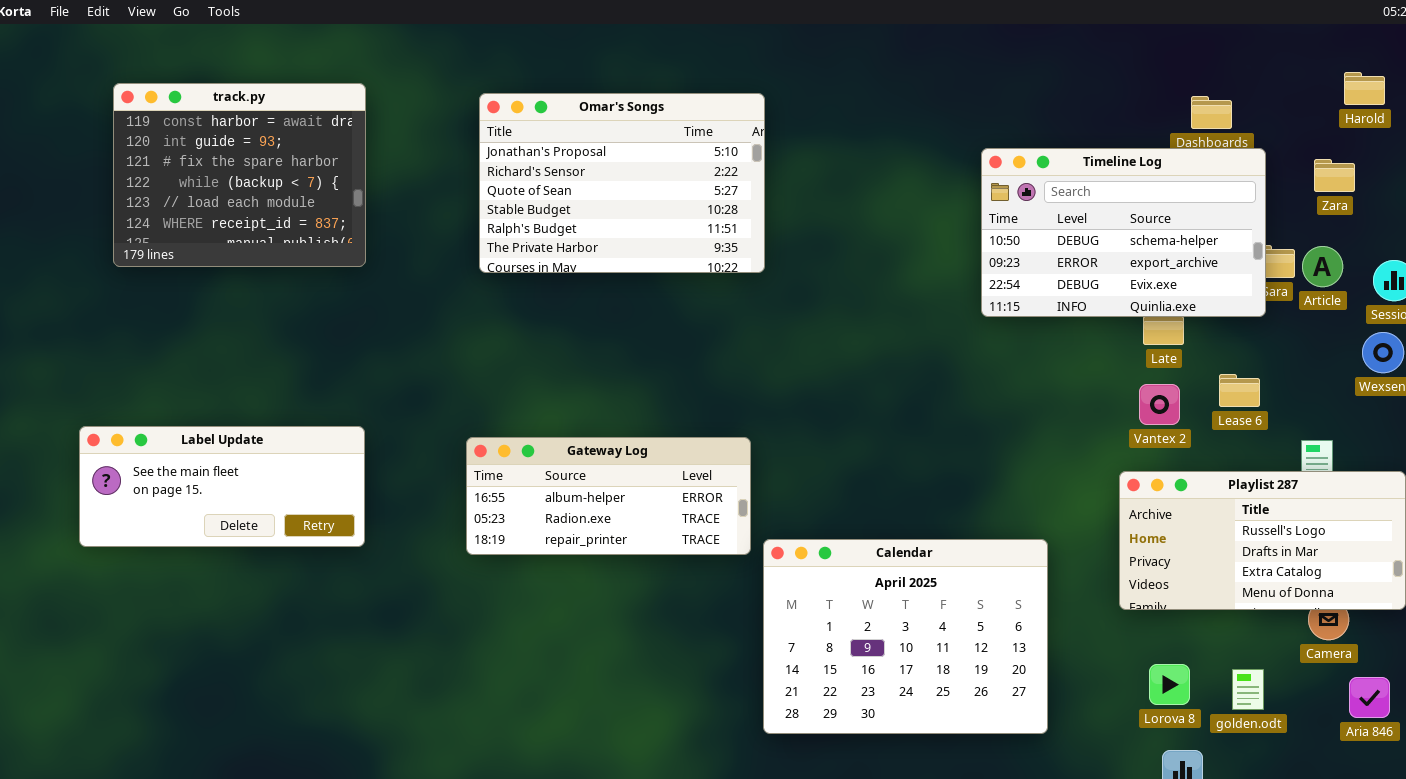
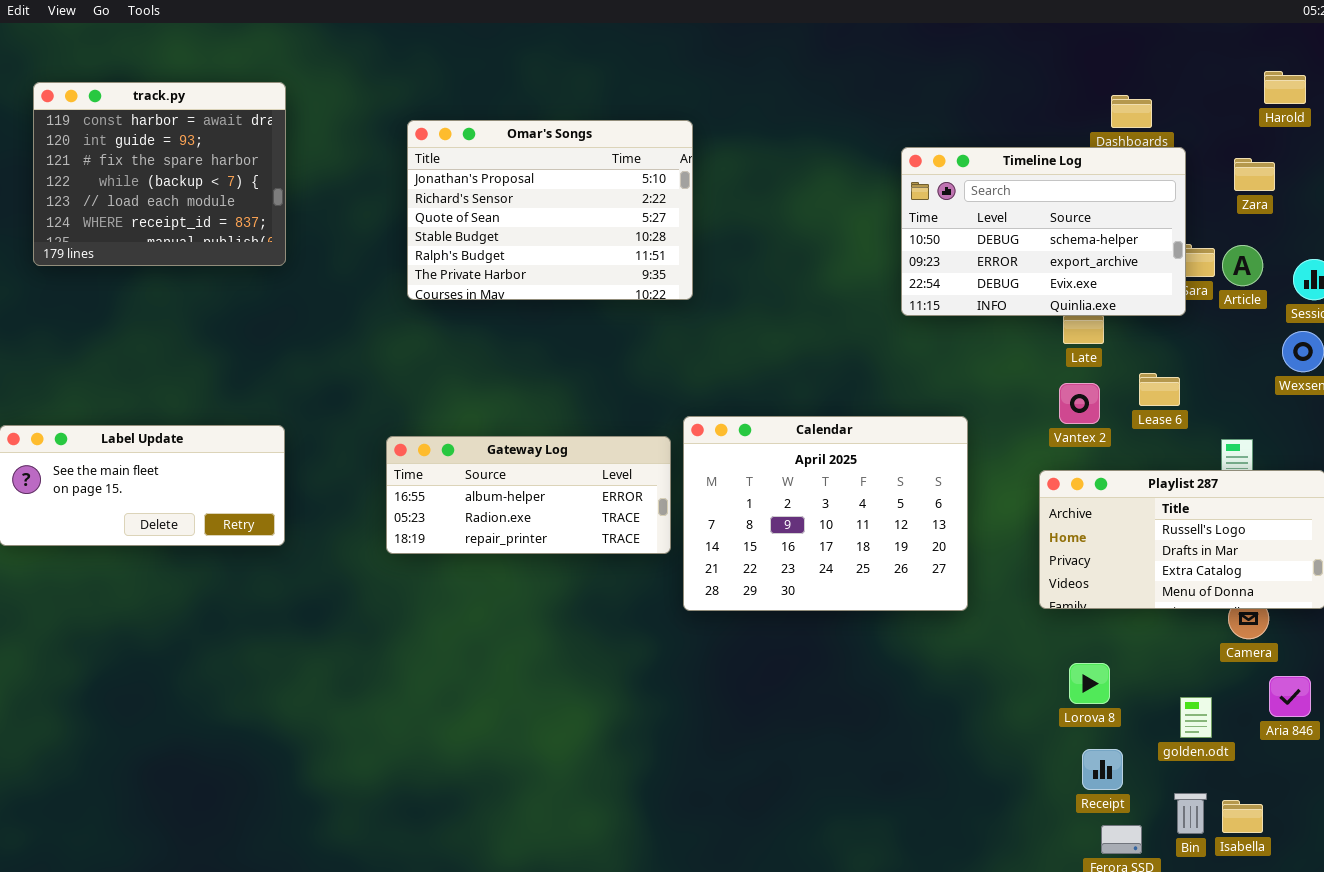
Omar's Songs: [479,93,765,273] -> [407,120,693,300], moved
Calendar: [763,539,1048,734] -> [683,416,968,611], moved
golden.odt: [1232,669,1264,710] -> [1180,697,1212,738], moved

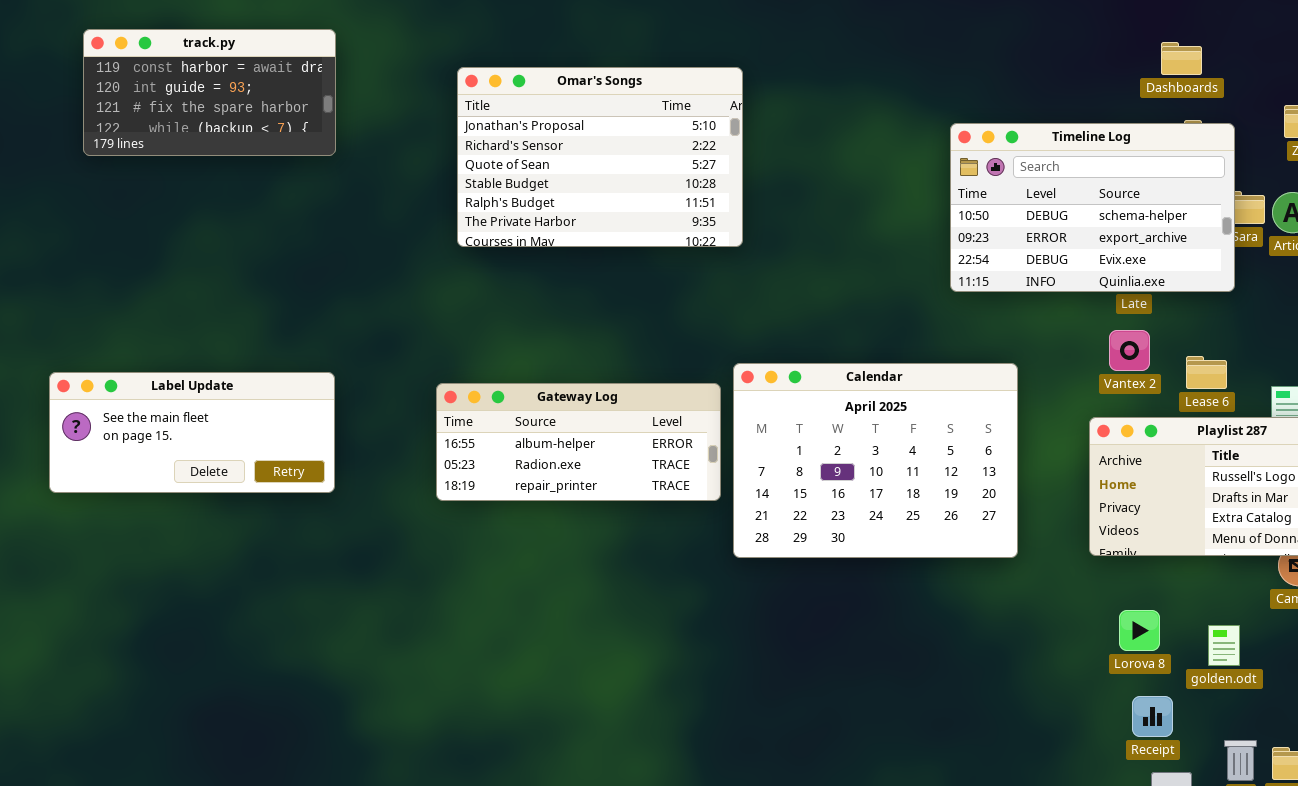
track.py: [33,82,286,266] -> [83,29,336,156], resized
Timeline Log: [901,147,1186,316] -> [950,123,1235,292], moved
Lease 6: [1139,373,1180,406] -> [1186,356,1227,389], moved
golden.odt: [1180,697,1212,738] -> [1208,625,1240,666], moved

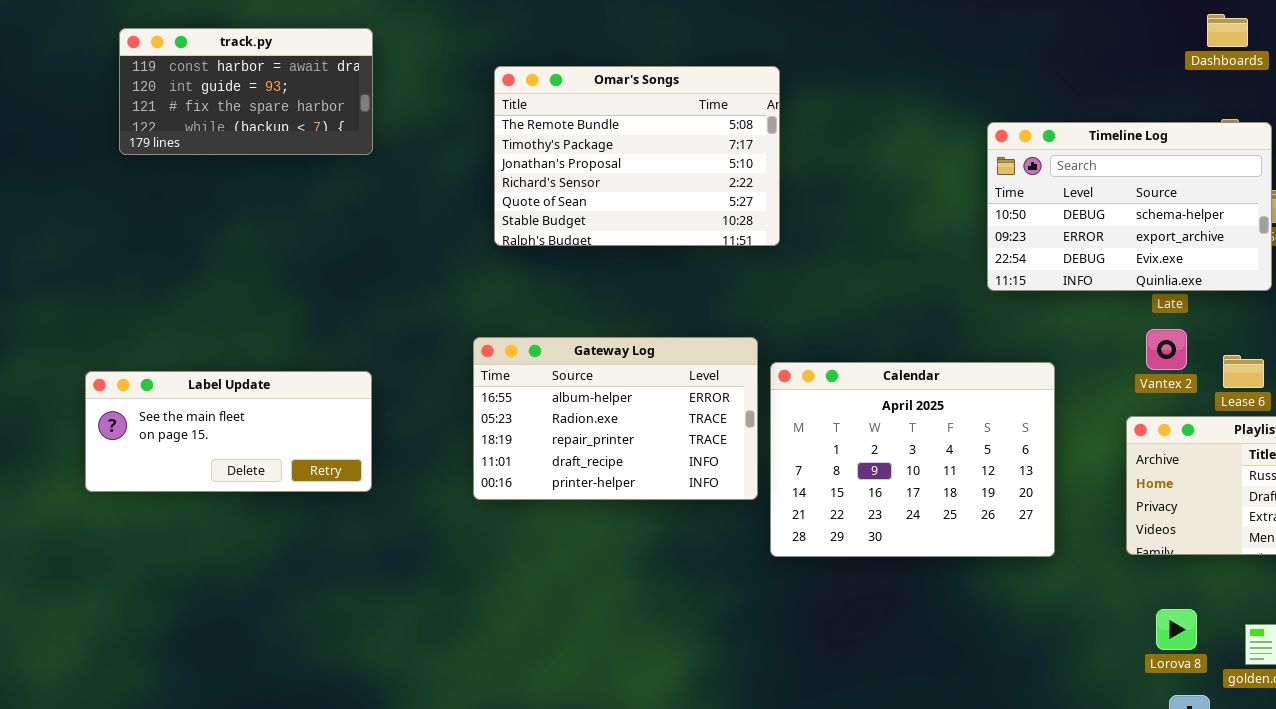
Dashboards: [1161,42,1202,75] -> [1207,14,1248,47], moved
Omar's Songs: [457,67,743,247] -> [494,66,780,246], scrolled up 2 rows
Gateway Log: [436,383,721,501] -> [473,337,758,500], resized

